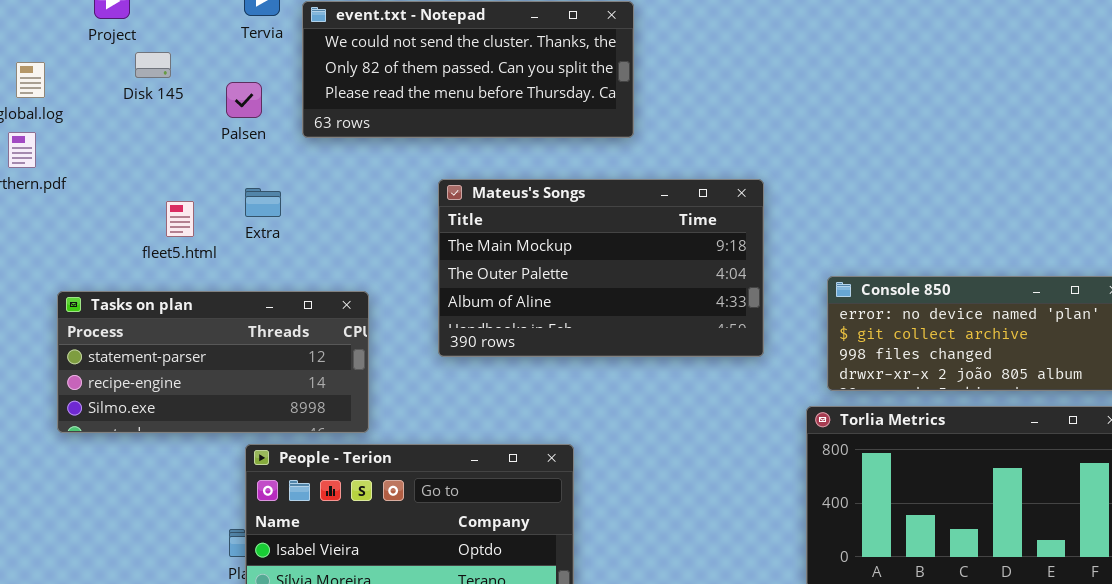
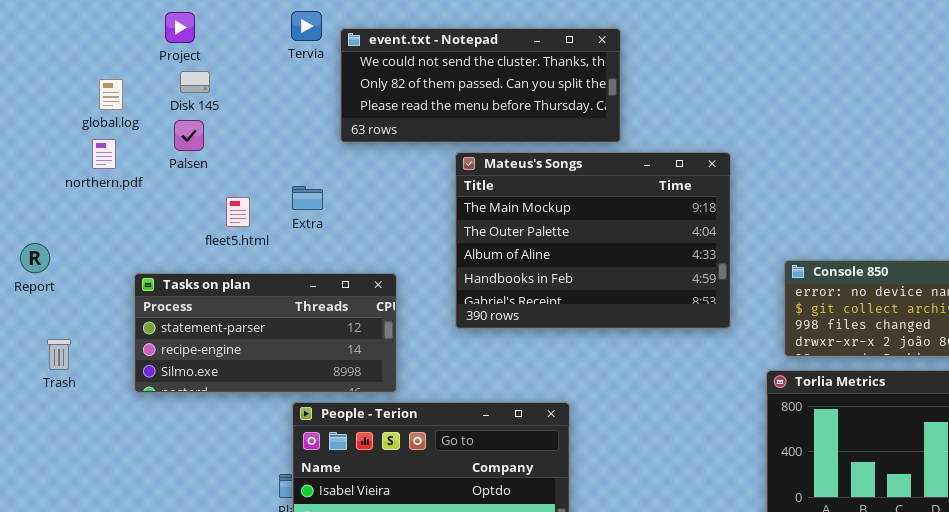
Disk 145: [135,52,171,78] -> [180,71,210,93], moved
Palsen: [226,82,262,118] -> [174,120,204,151], moved
Mateus's Songs: [438,179,764,357] -> [455,152,731,329], resized

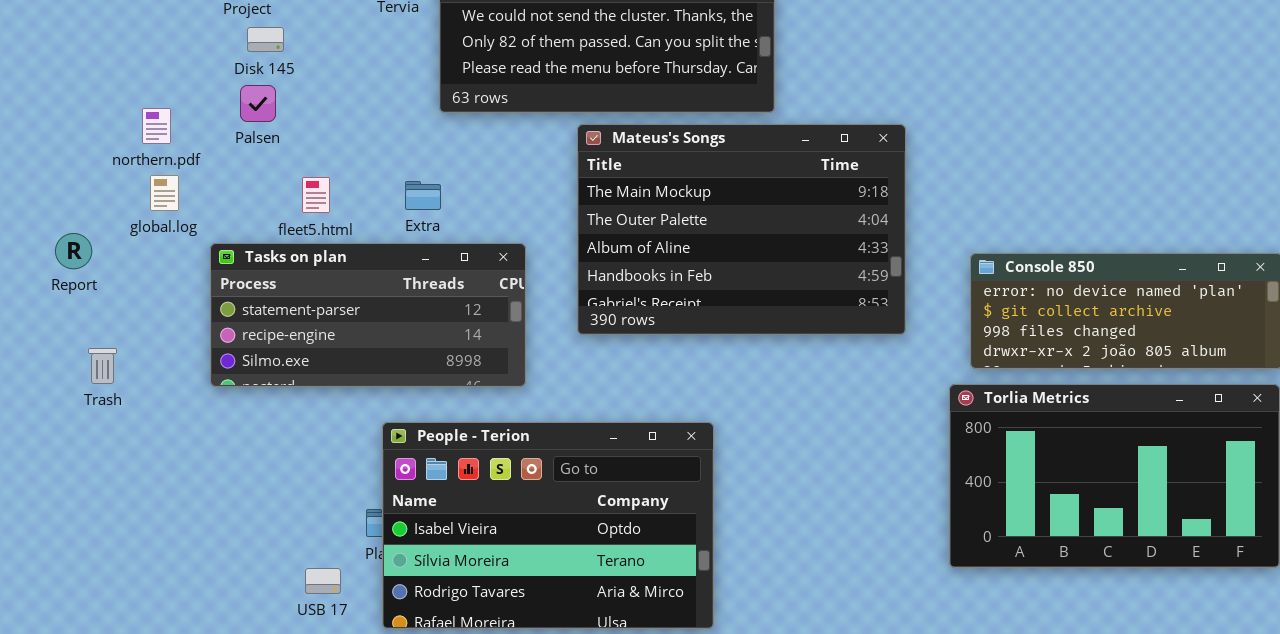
global.log: [99,79,123,110] -> [150,175,179,211], moved
Extra: [292,186,323,210] -> [405,181,441,210], moved
Tasks on plan: [134,273,397,393] -> [210,243,526,387], moved

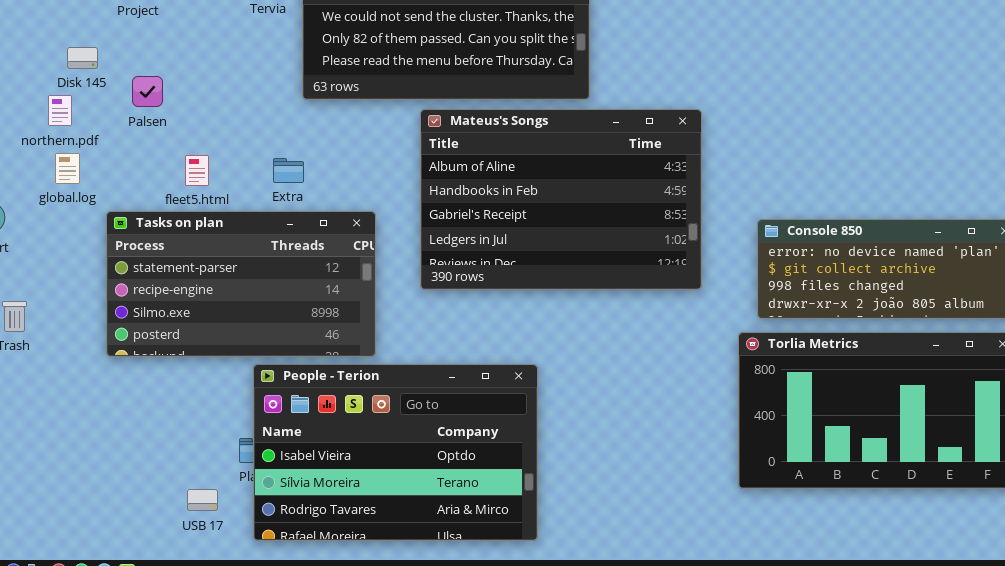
Disk 145: [247,27,284,52] -> [67,47,98,69], moved
Mateus's Songs: [577,124,906,335] -> [420,109,702,290], scrolled down 2 rows
Tasks on plan: [210,243,526,387] -> [106,211,376,357], resized

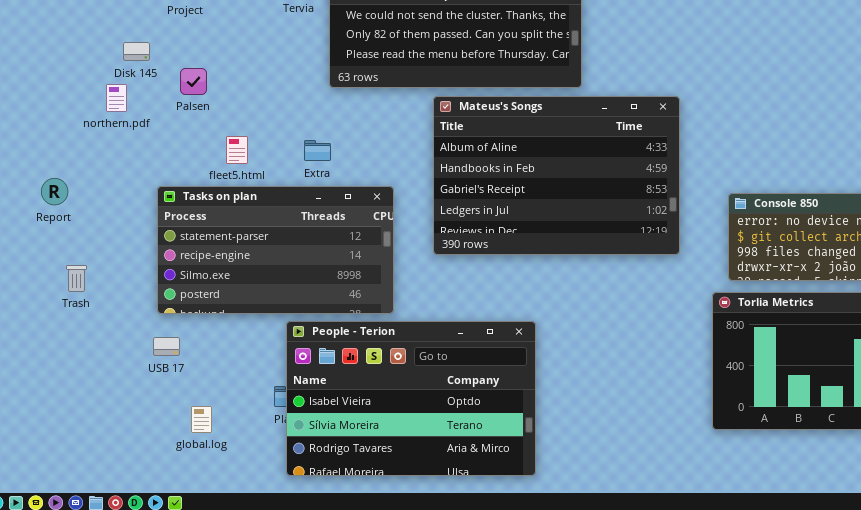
global.log: [55,153,80,184] -> [191,406,212,433], moved
USB 17: [187,489,218,511] -> [153,337,180,356], moved

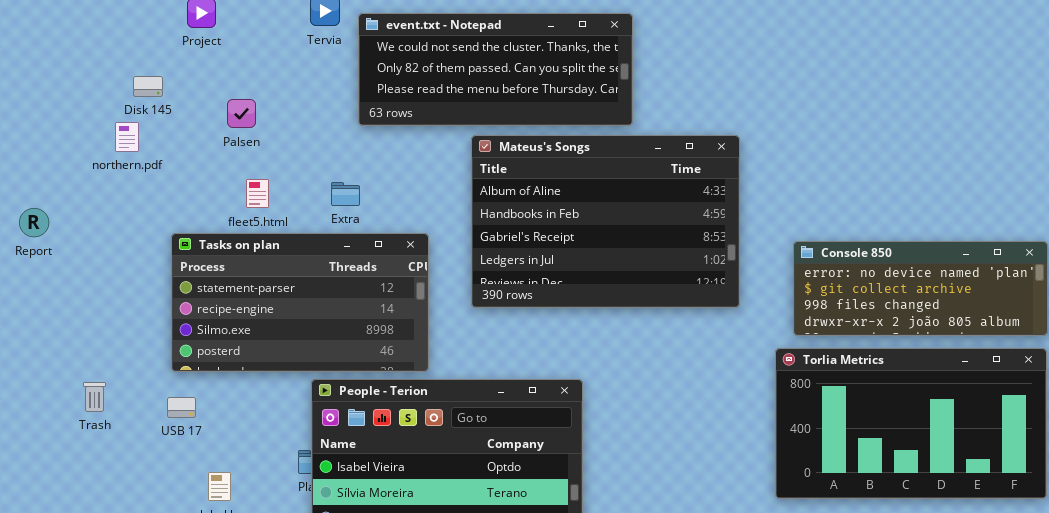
Palsen: [180,68,207,95] -> [227,99,256,128], moved
Report: [41,178,68,205] -> [19,208,49,237], moved
Trash: [66,265,87,292] -> [83,382,106,412], moved

